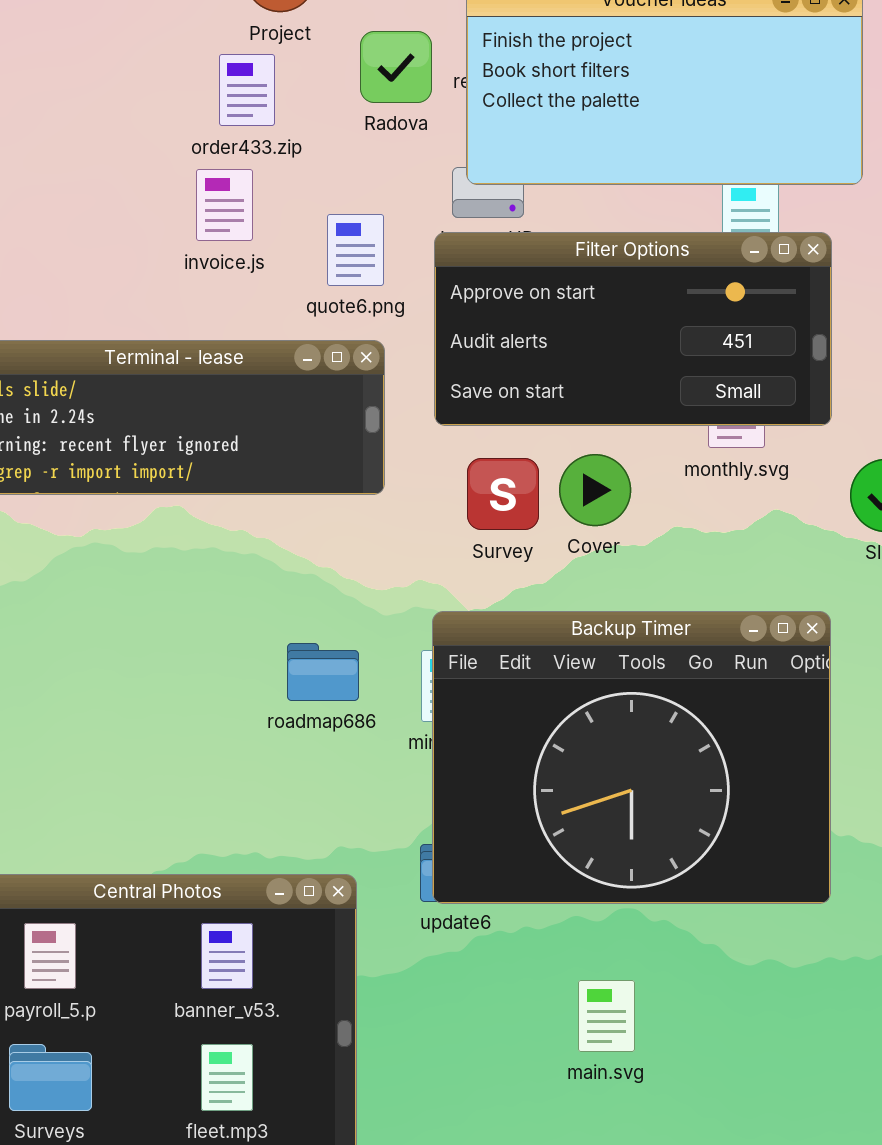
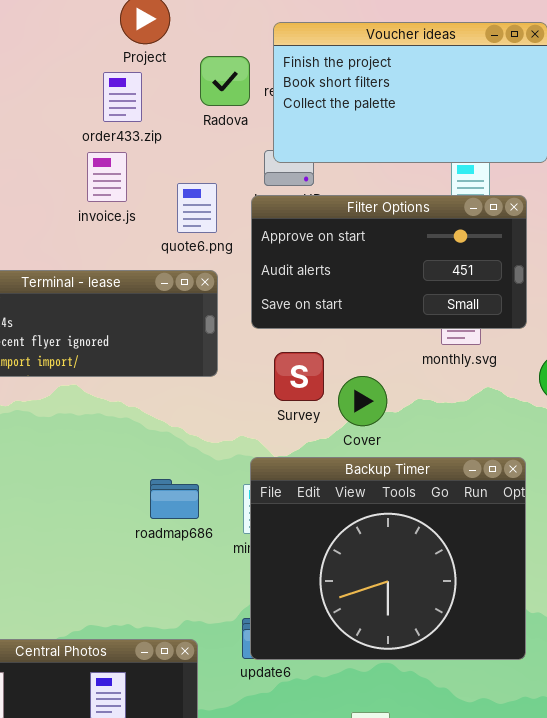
Cover: [559,454,631,526] -> [338,376,387,426], moved

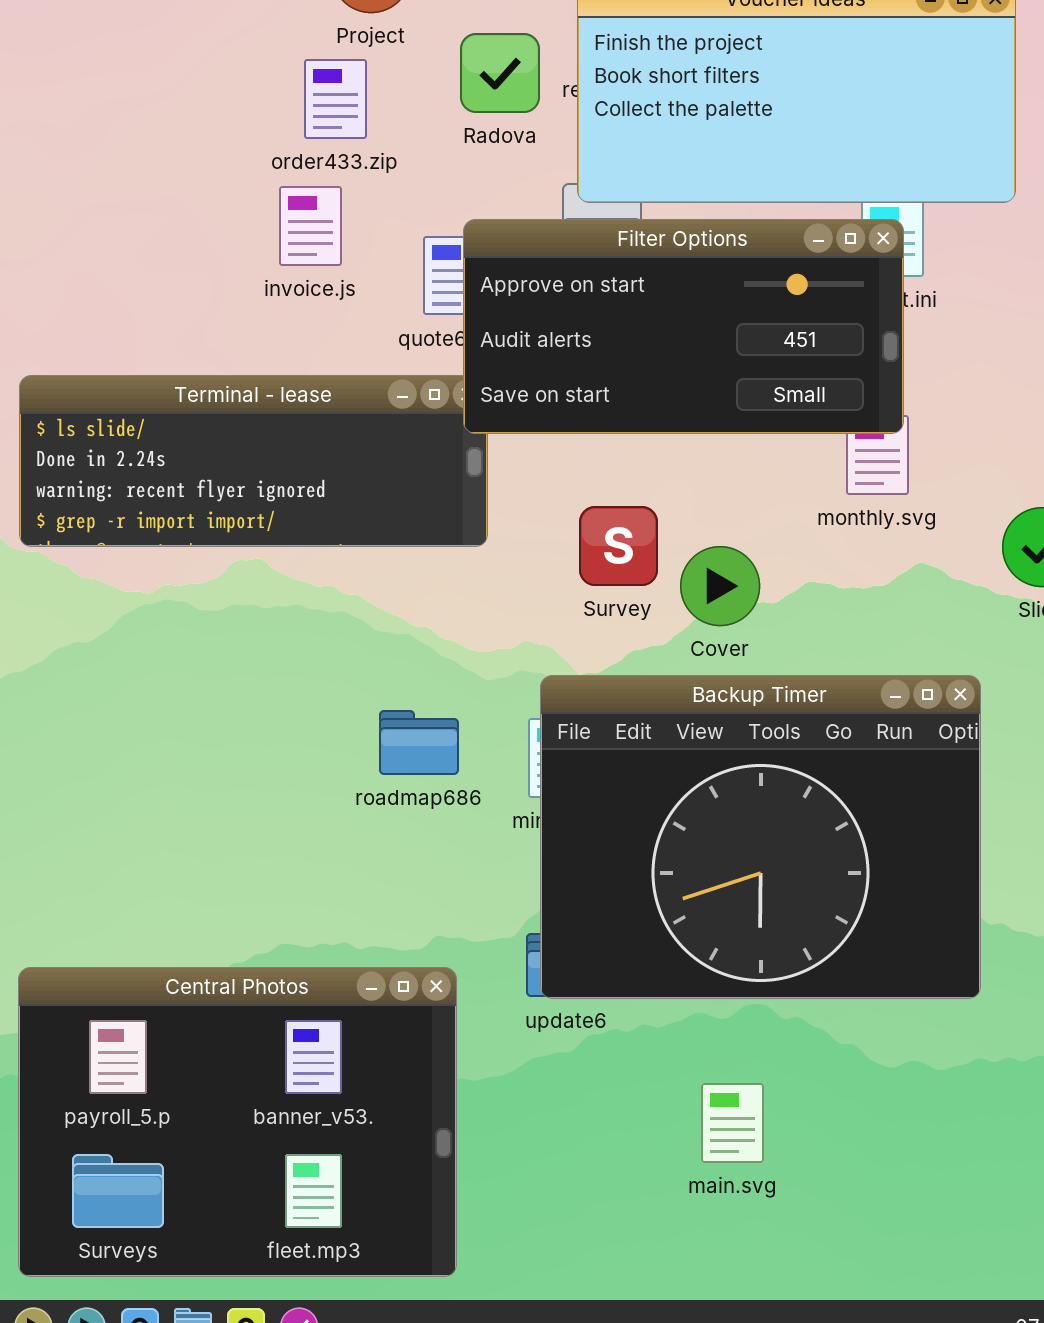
Filter Options: [251,195,527,329] -> [463,219,904,434], moved

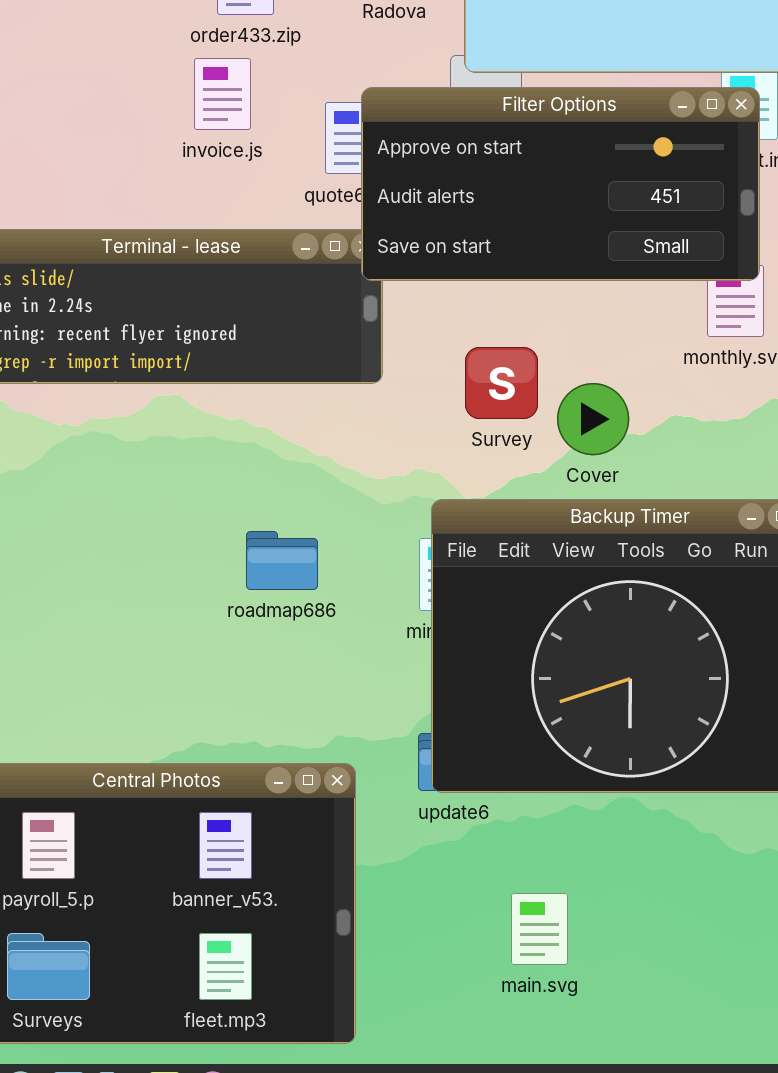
roadmap686: [379,710,459,775] -> [246,531,318,590], moved
main.svg: [701,1083,764,1163] -> [511,893,568,965], moved

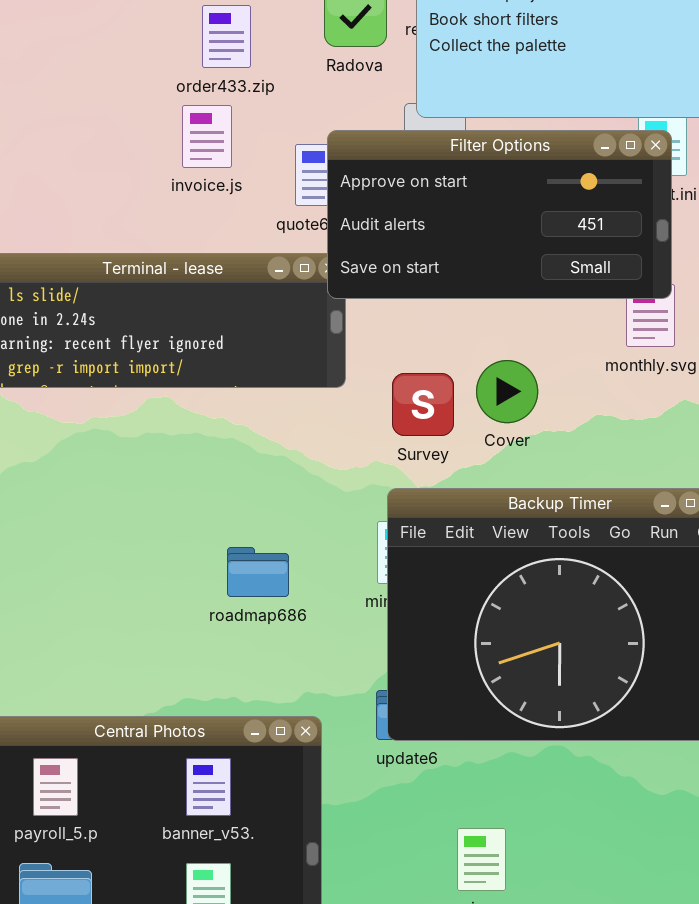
Survey: [465,347,538,419] -> [392,373,454,436], moved
Cover: [557,383,629,455] -> [476,360,538,423], moved
roadmap686: [246,531,318,590] -> [227,547,289,597], moved

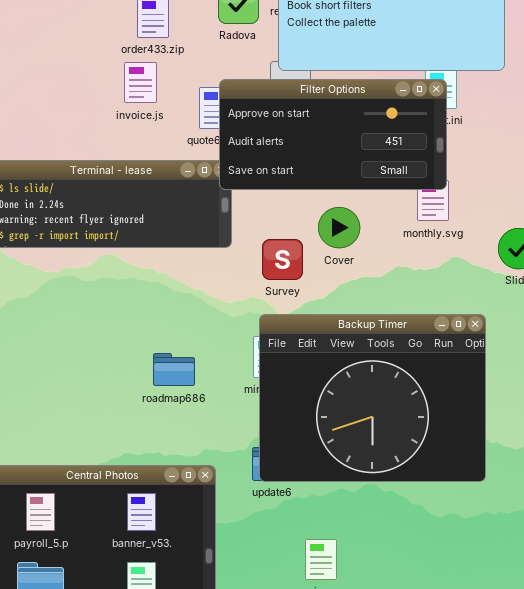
Cover: [476,360,538,423] -> [318,207,360,248], moved

